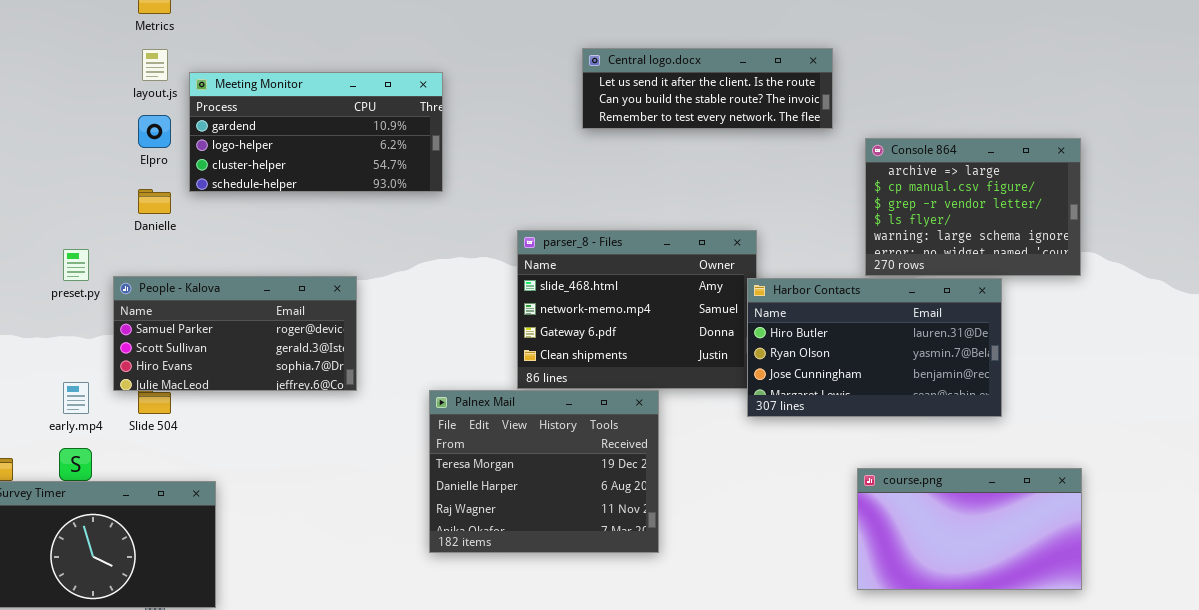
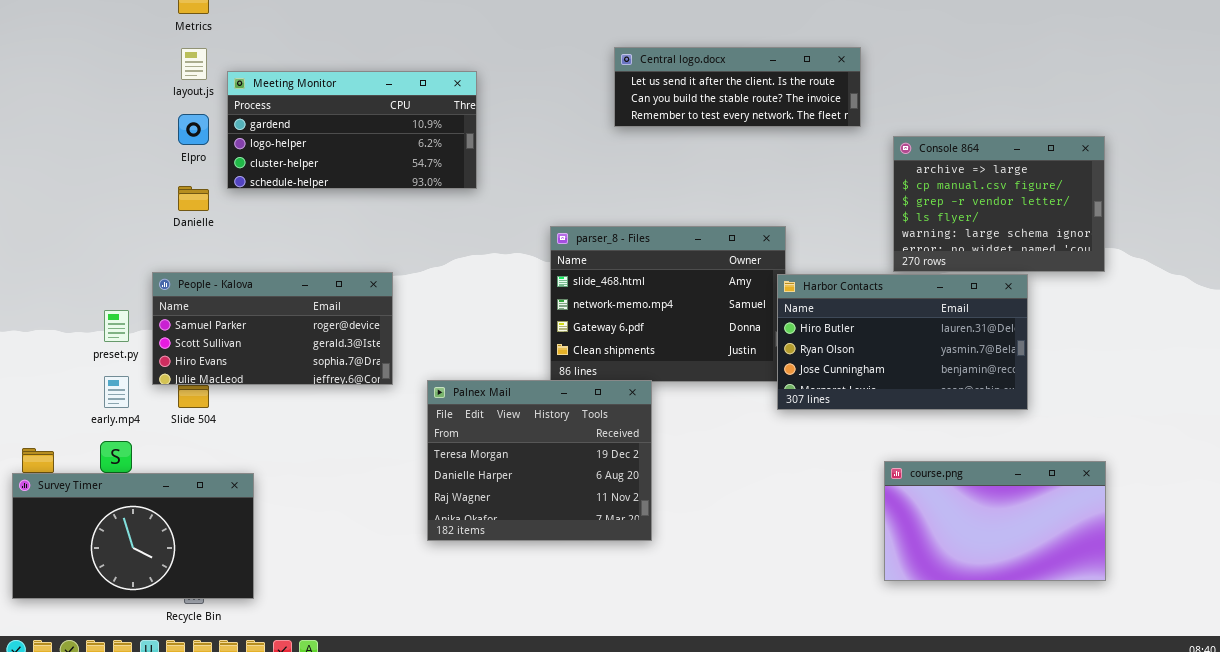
preset.py: [63,249,89,281] -> [104,310,129,342], moved
Palnex Mail: [429,390,659,553] -> [427,380,652,541], moved

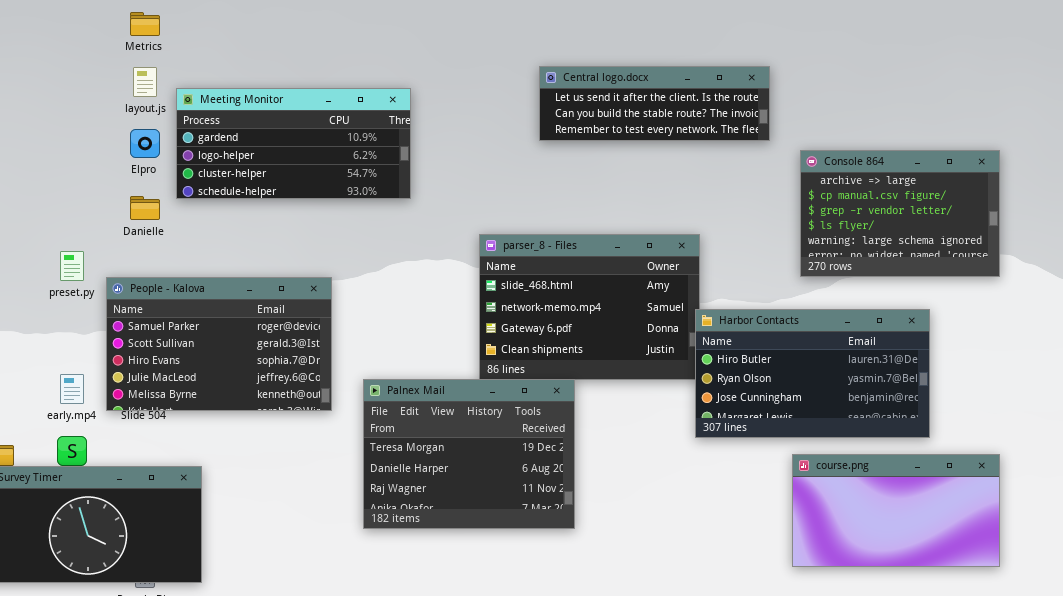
People - Kalova: [152,272,393,385] -> [106,277,332,411], resized
Harbor Contacts: [777,274,1028,410] -> [695,309,930,438], moved
preset.py: [104,310,129,342] -> [60,251,84,281], moved

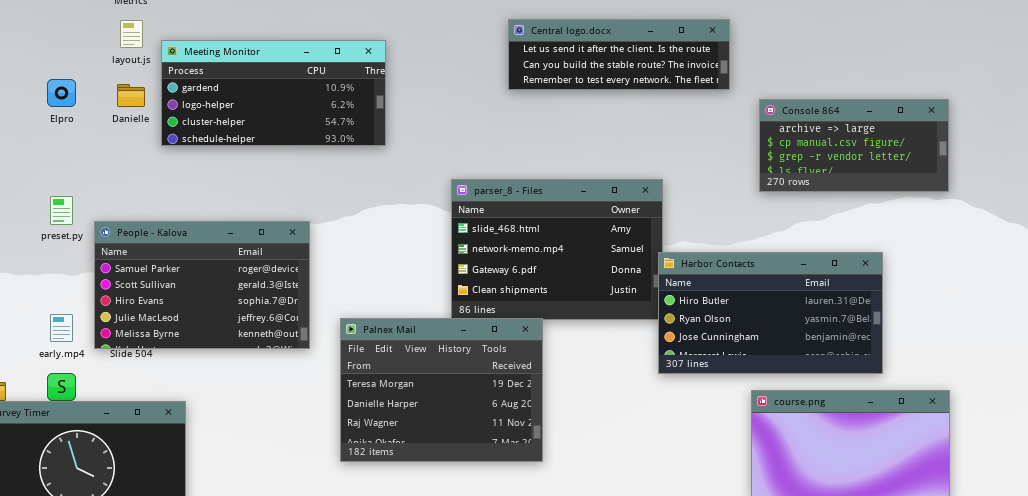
Elpro: [130,129,160,158] -> [47,79,76,107], moved
Console 864: [800,150,1000,277] -> [759,99,949,192], resized
Danielle: [130,196,160,220] -> [117,84,145,107], moved

